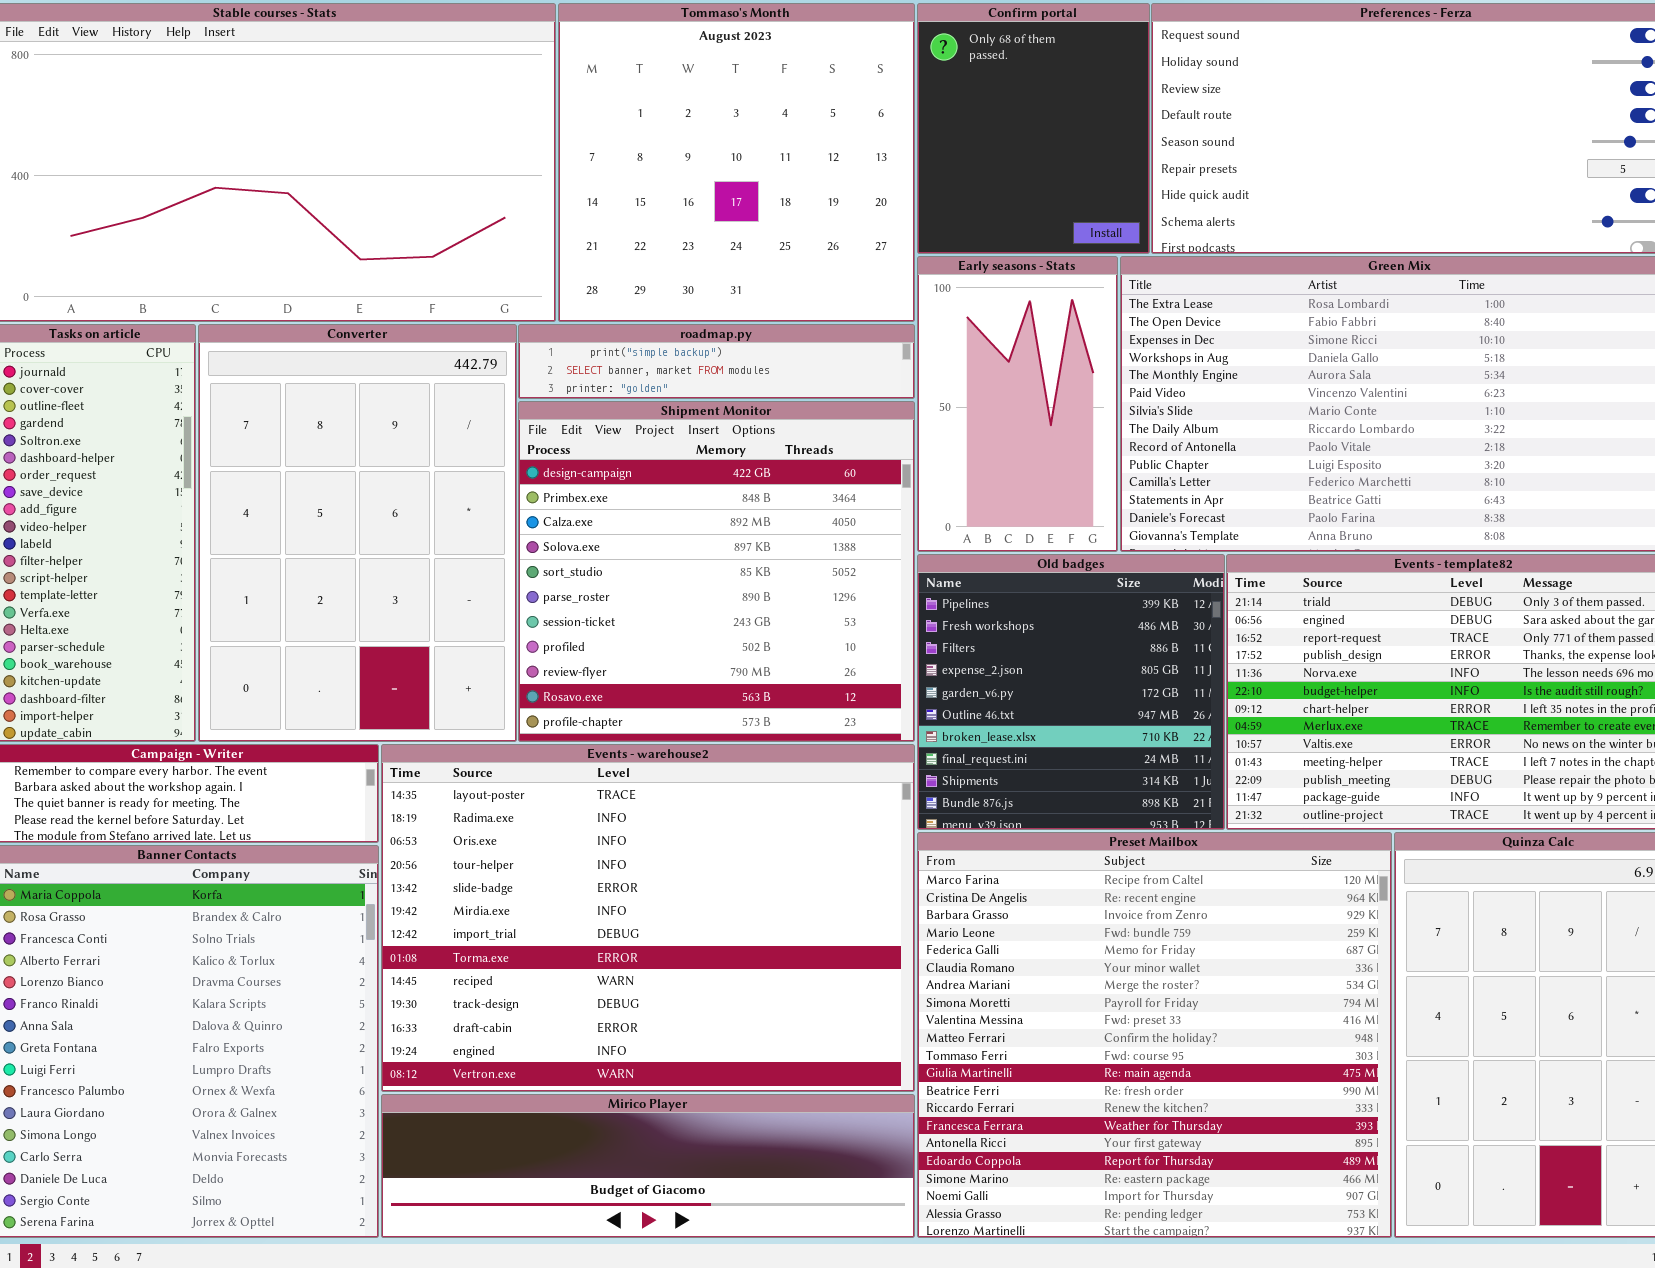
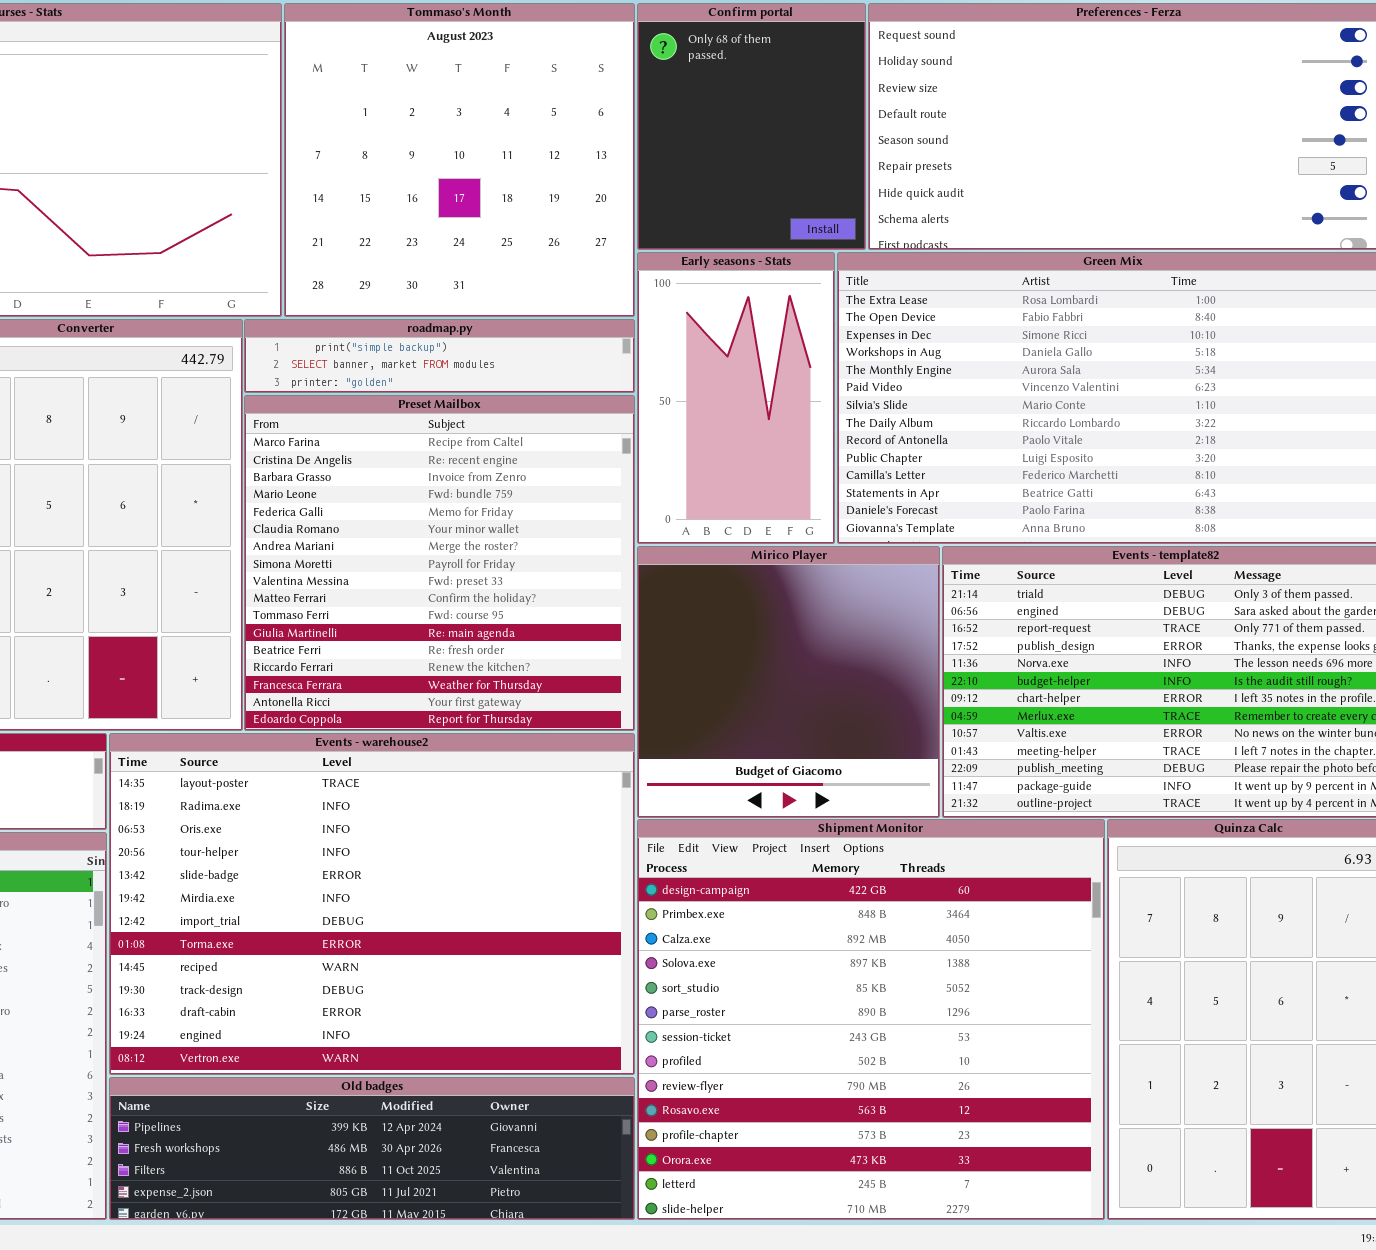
Shipment Monitor: [518,401,915,742] -> [637,819,1105,1220], moved, resized
Old badges: [917,554,1225,830] -> [109,1077,635,1220], moved, resized
Preset Mailbox: [917,832,1392,1238] -> [244,395,635,731], moved, resized
Mirico Player: [381,1094,915,1238] -> [637,546,940,818], moved, resized

